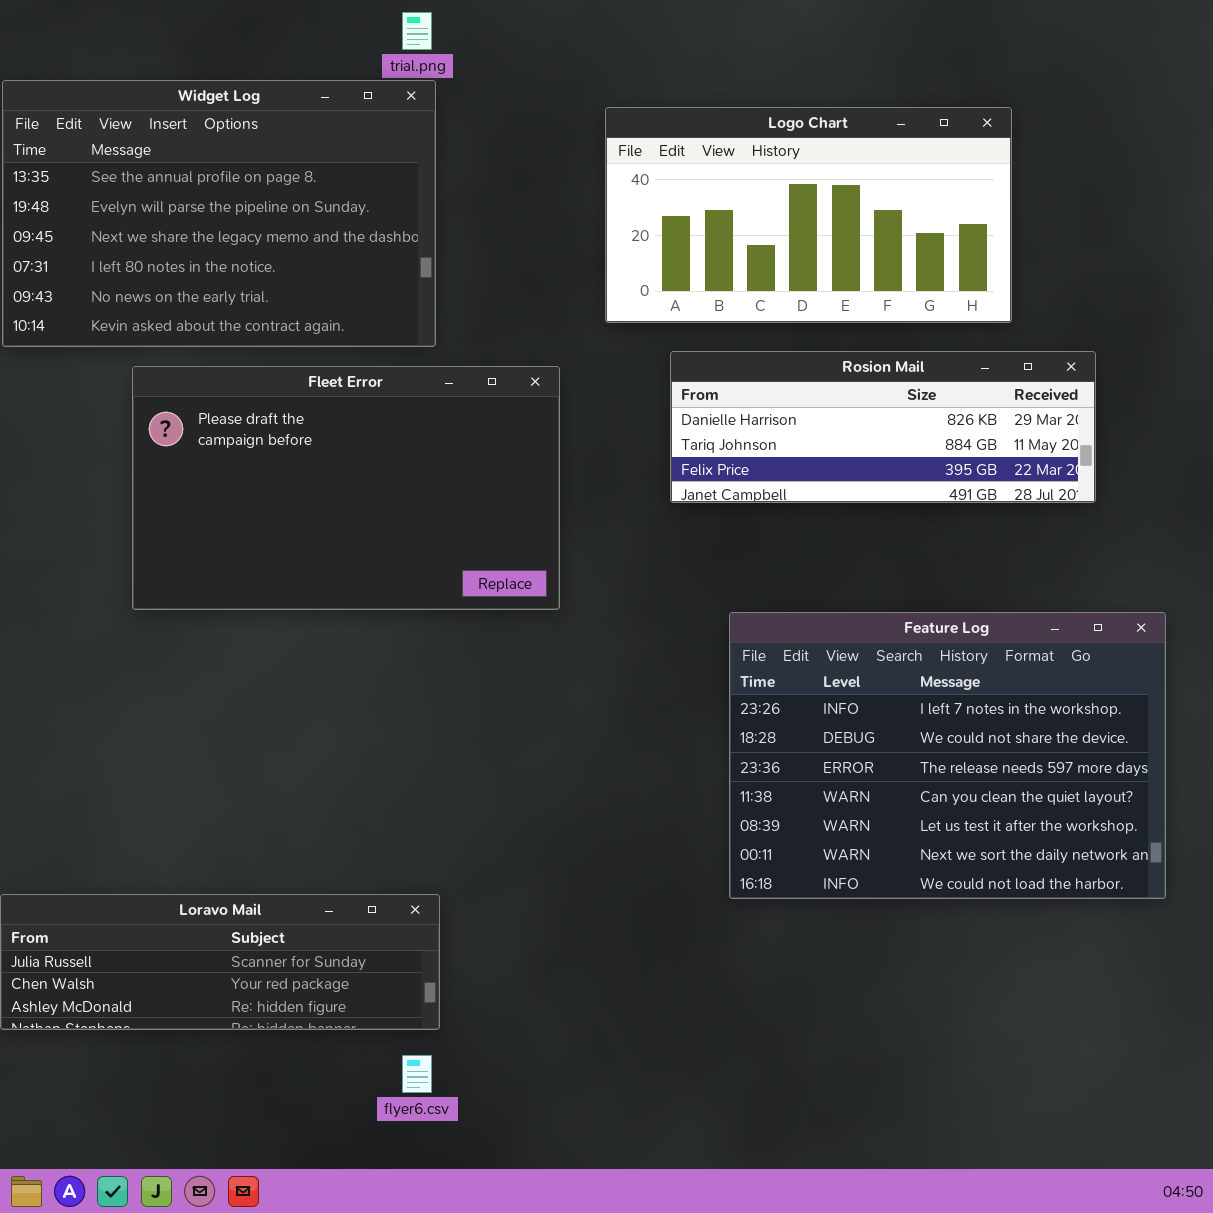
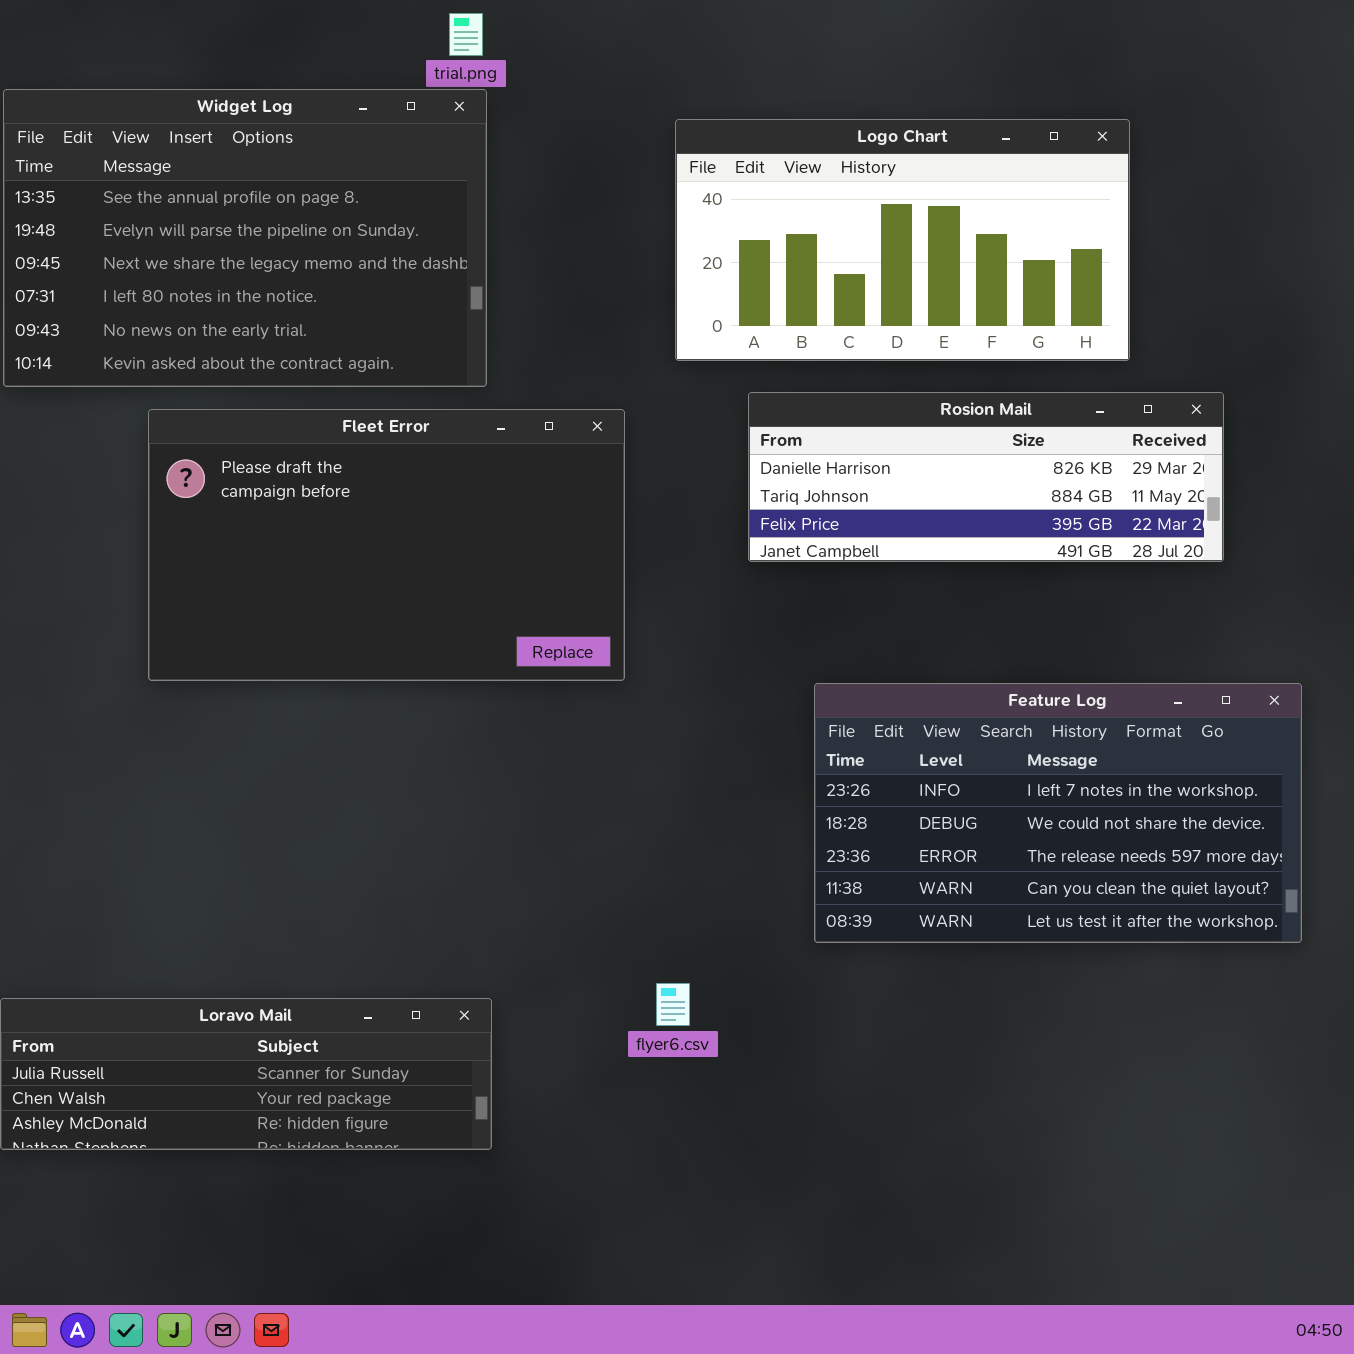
Feature Log: [729,612,1166,899] -> [814,683,1302,943], resized
flyer6.csv: [402,1055,432,1093] -> [656,983,690,1026], moved

